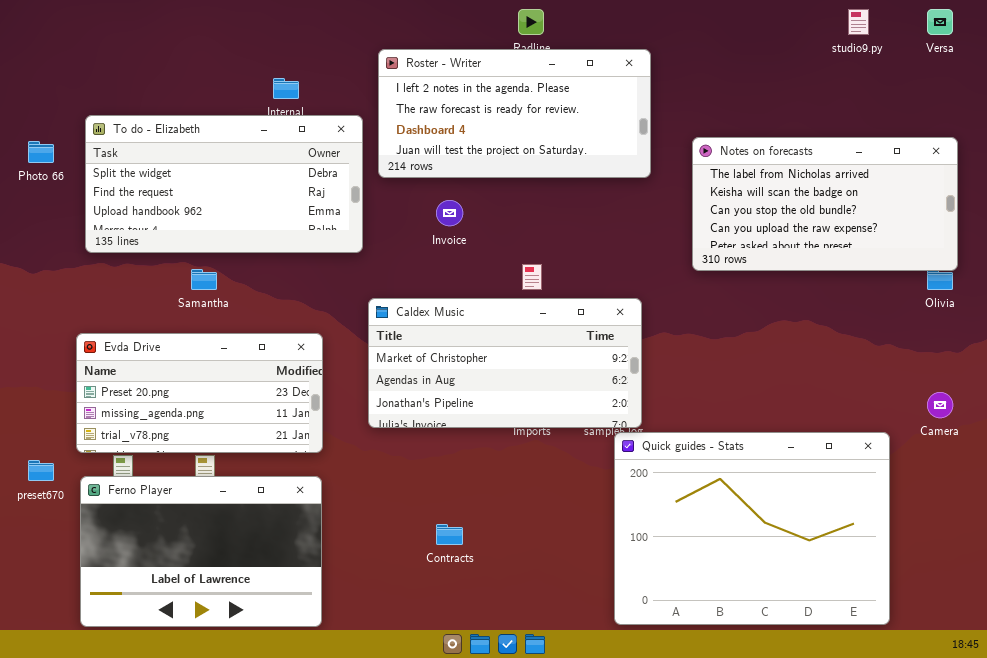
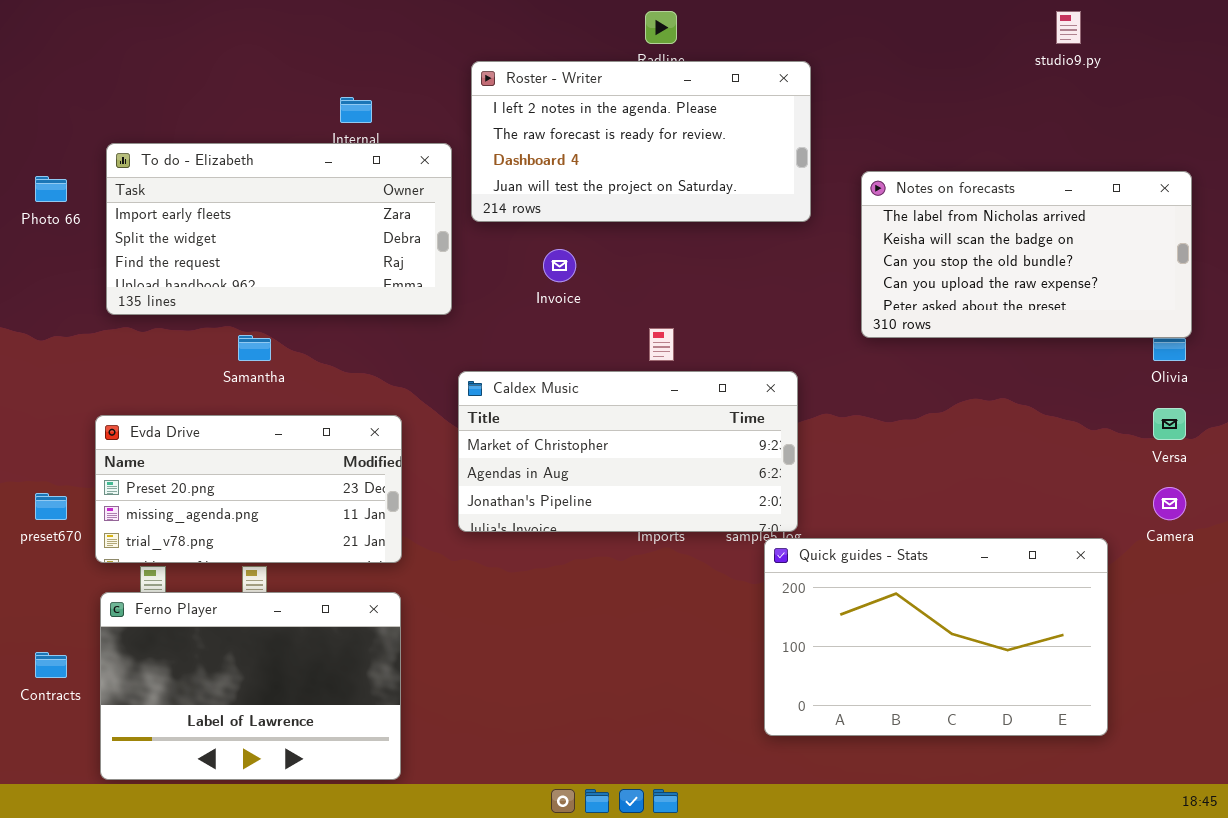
Versa: [927,9,953,35] -> [1153,408,1186,440], moved
To do - Elizabeth: [85,115,363,253] -> [106,143,452,315], scrolled up 1 row
Quick guides - Stats: [614,432,890,625] -> [764,538,1108,736], resized
preset670: [28,460,54,481] -> [35,493,67,520], moved
Contracts: [436,524,463,545] -> [35,652,67,678], moved

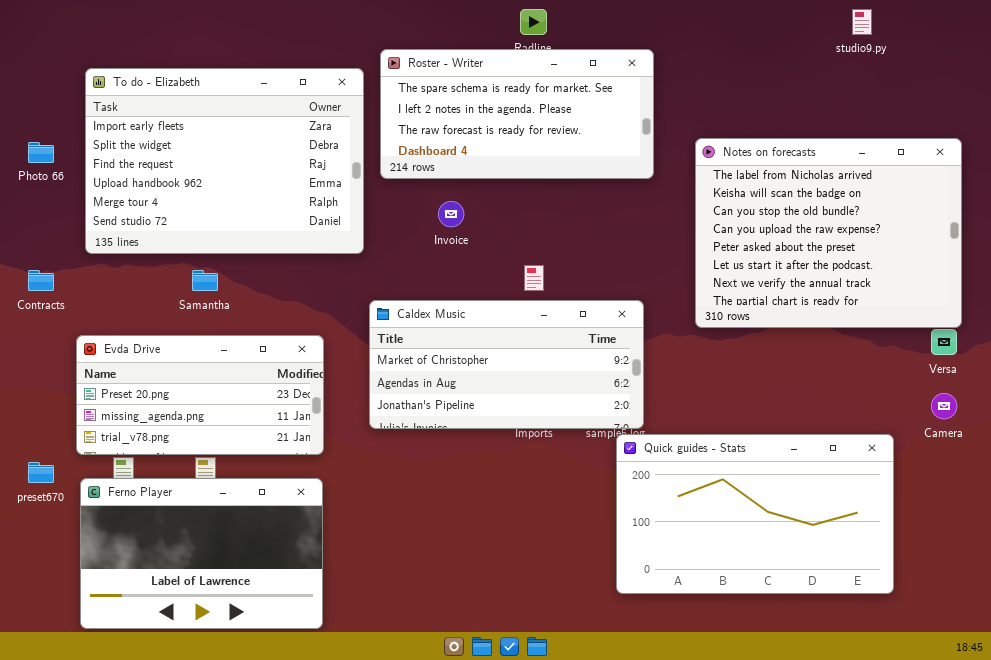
Roster - Writer: [471,61,811,222] -> [380,49,654,179], scrolled up 1 row
To do - Elizabeth: [106,143,452,315] -> [85,68,364,254], resized
Notes on forecasts: [861,171,1192,338] -> [695,138,962,328], resized
preset670: [35,493,67,520] -> [28,462,54,483], moved
Contracts: [35,652,67,678] -> [28,270,54,291], moved

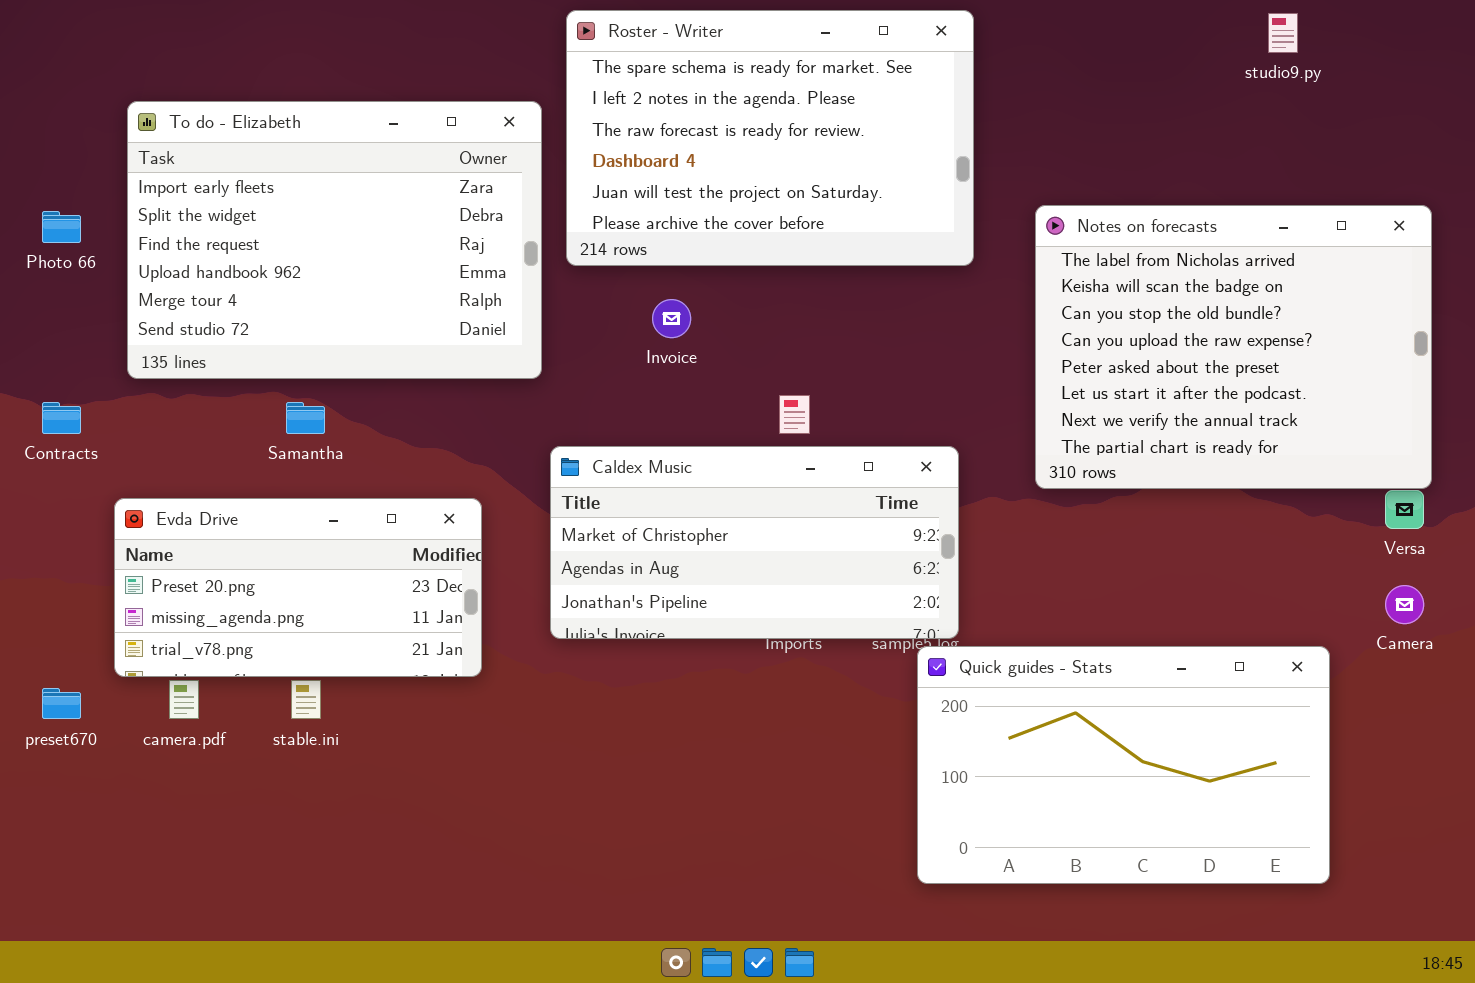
Roster - Writer: [380,49,654,179] -> [566,10,974,266], resized
Ferno Player: [80,478,323,629] -> none, closed

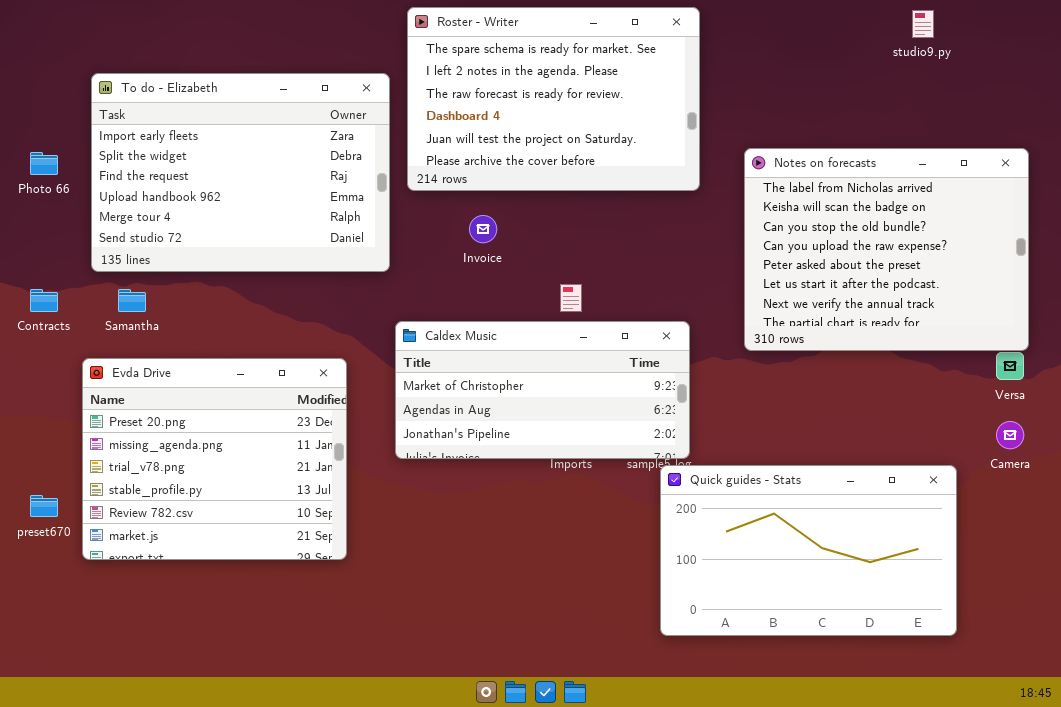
Samantha: [286,402,325,434] -> [118,289,146,312], moved
Evda Drive: [114,498,482,677] -> [82,358,347,560], resized

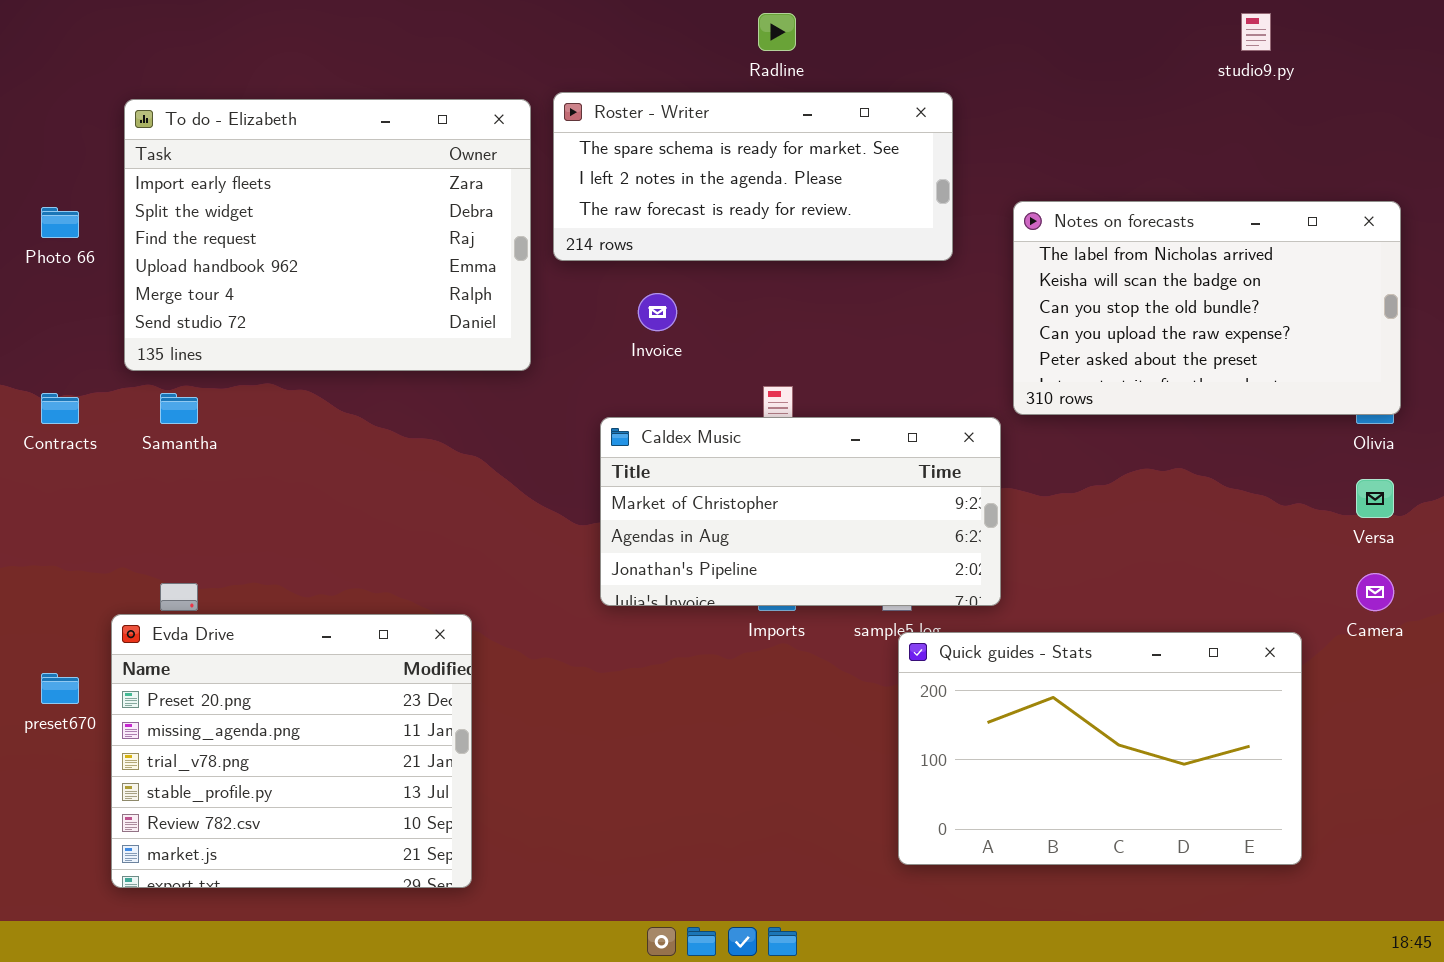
Roster - Writer: [407,7,700,191] -> [553,92,953,261], resized
Notes on forecasts: [744,148,1029,351] -> [1013,201,1401,415], resized
Caldex Music: [395,321,690,459] -> [600,417,1001,606], moved
Evda Drive: [82,358,347,560] -> [111,614,472,888], moved

